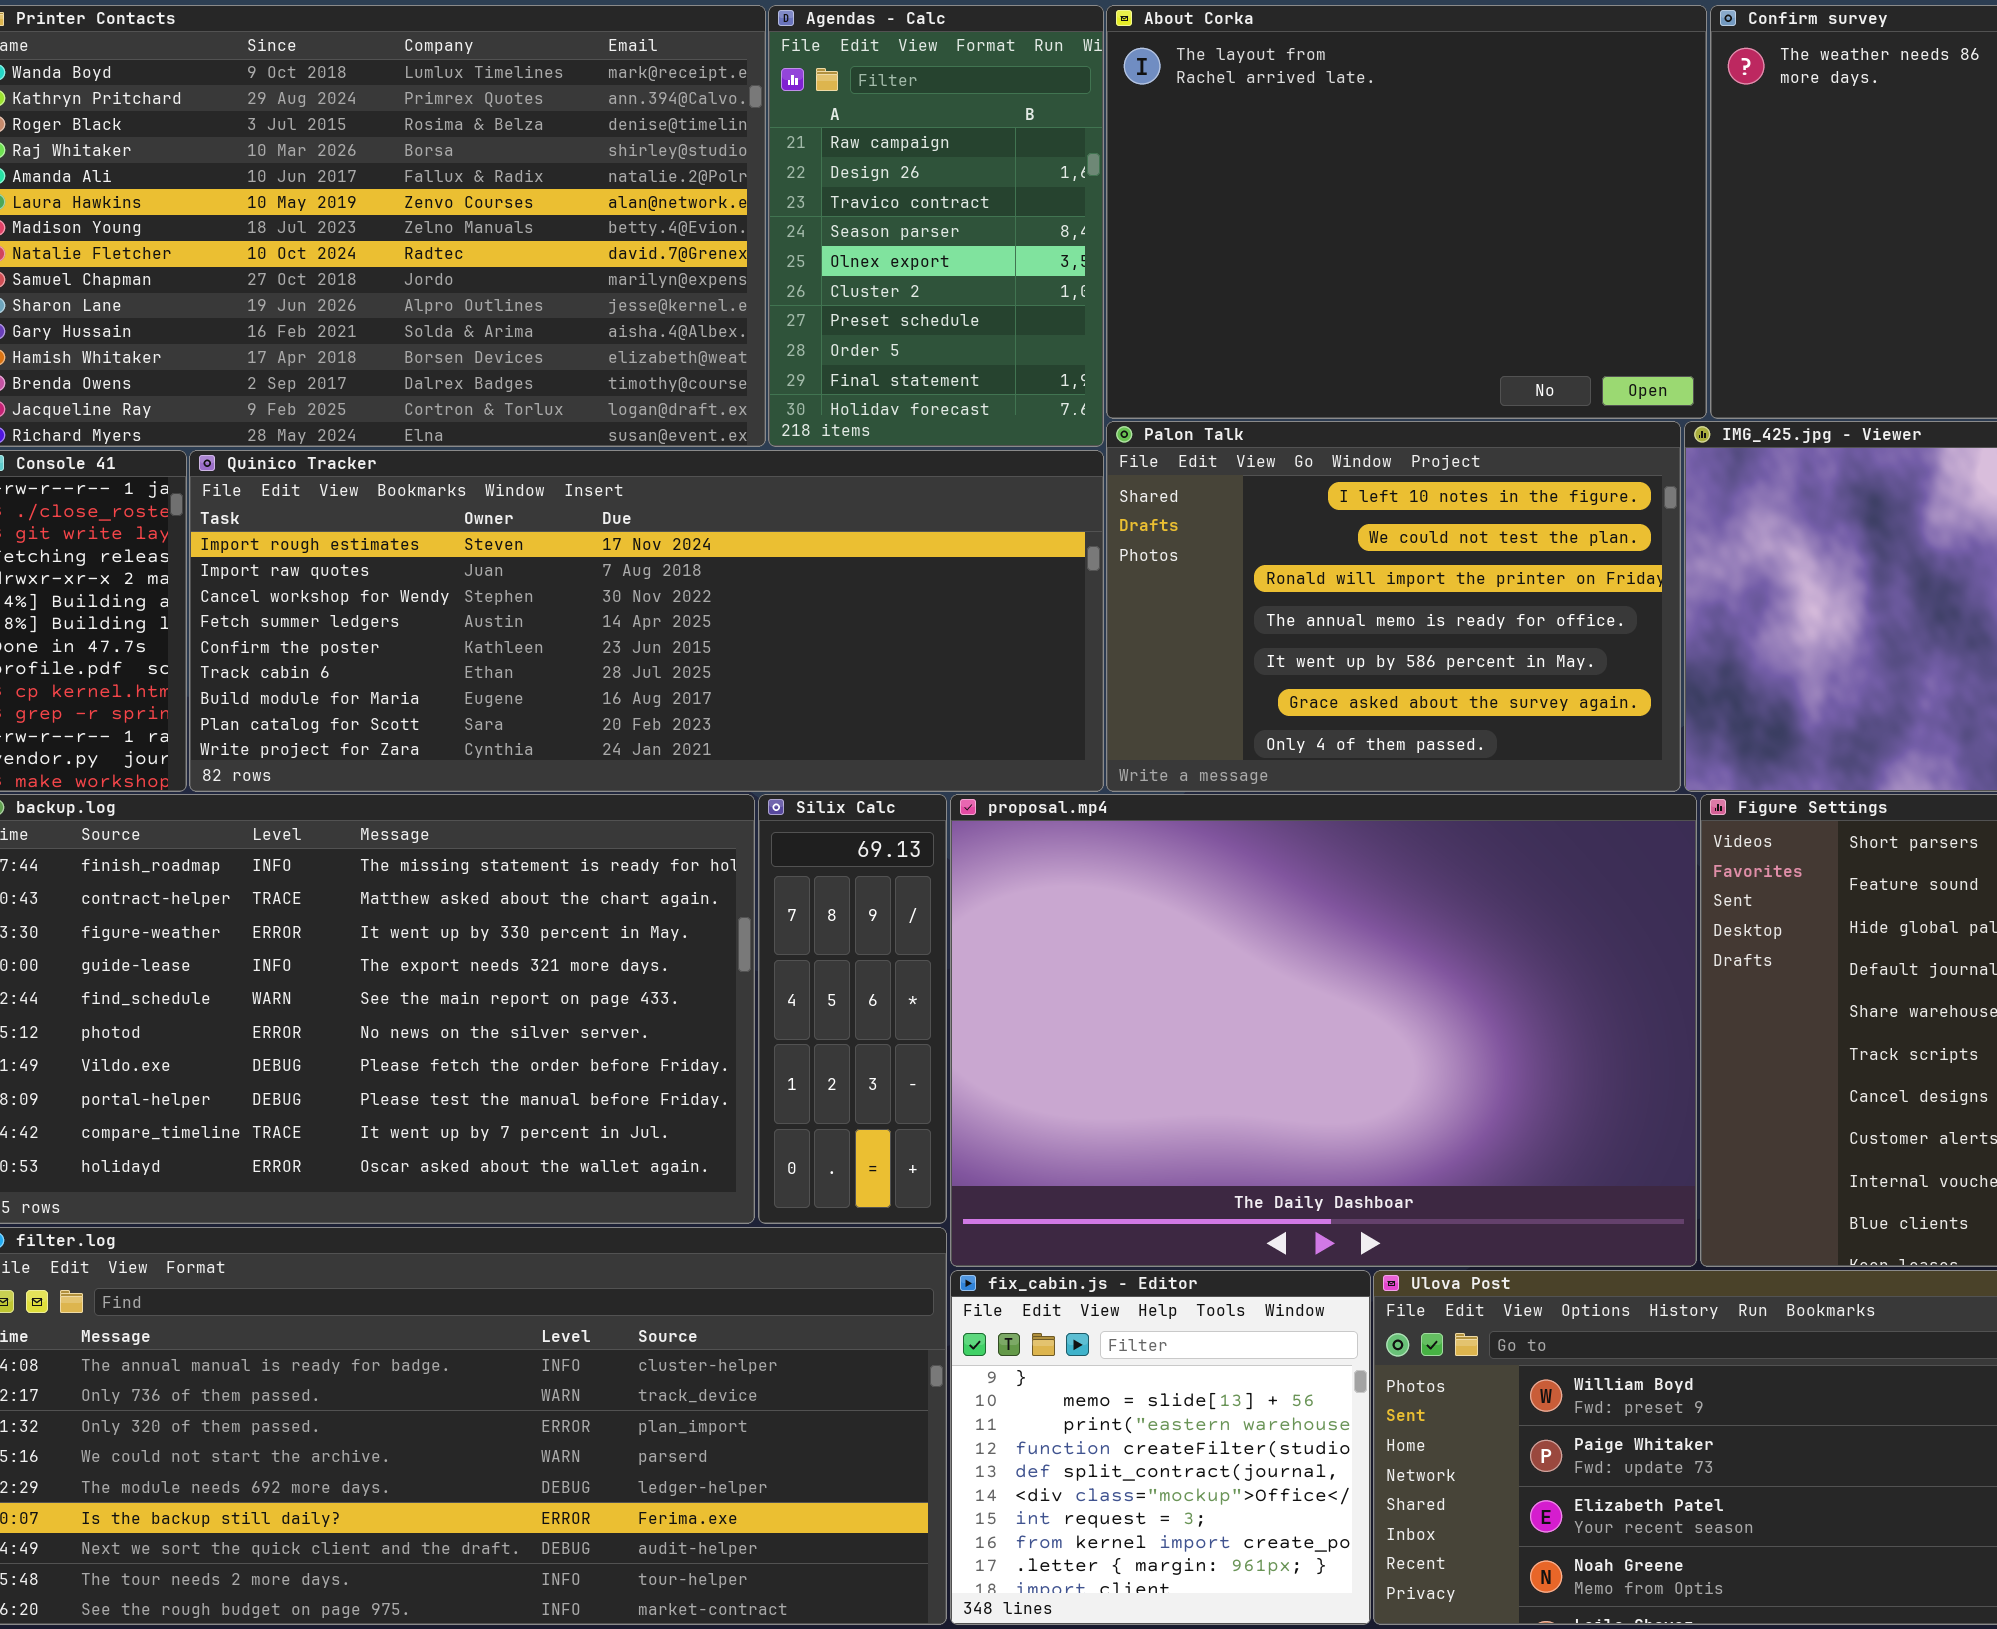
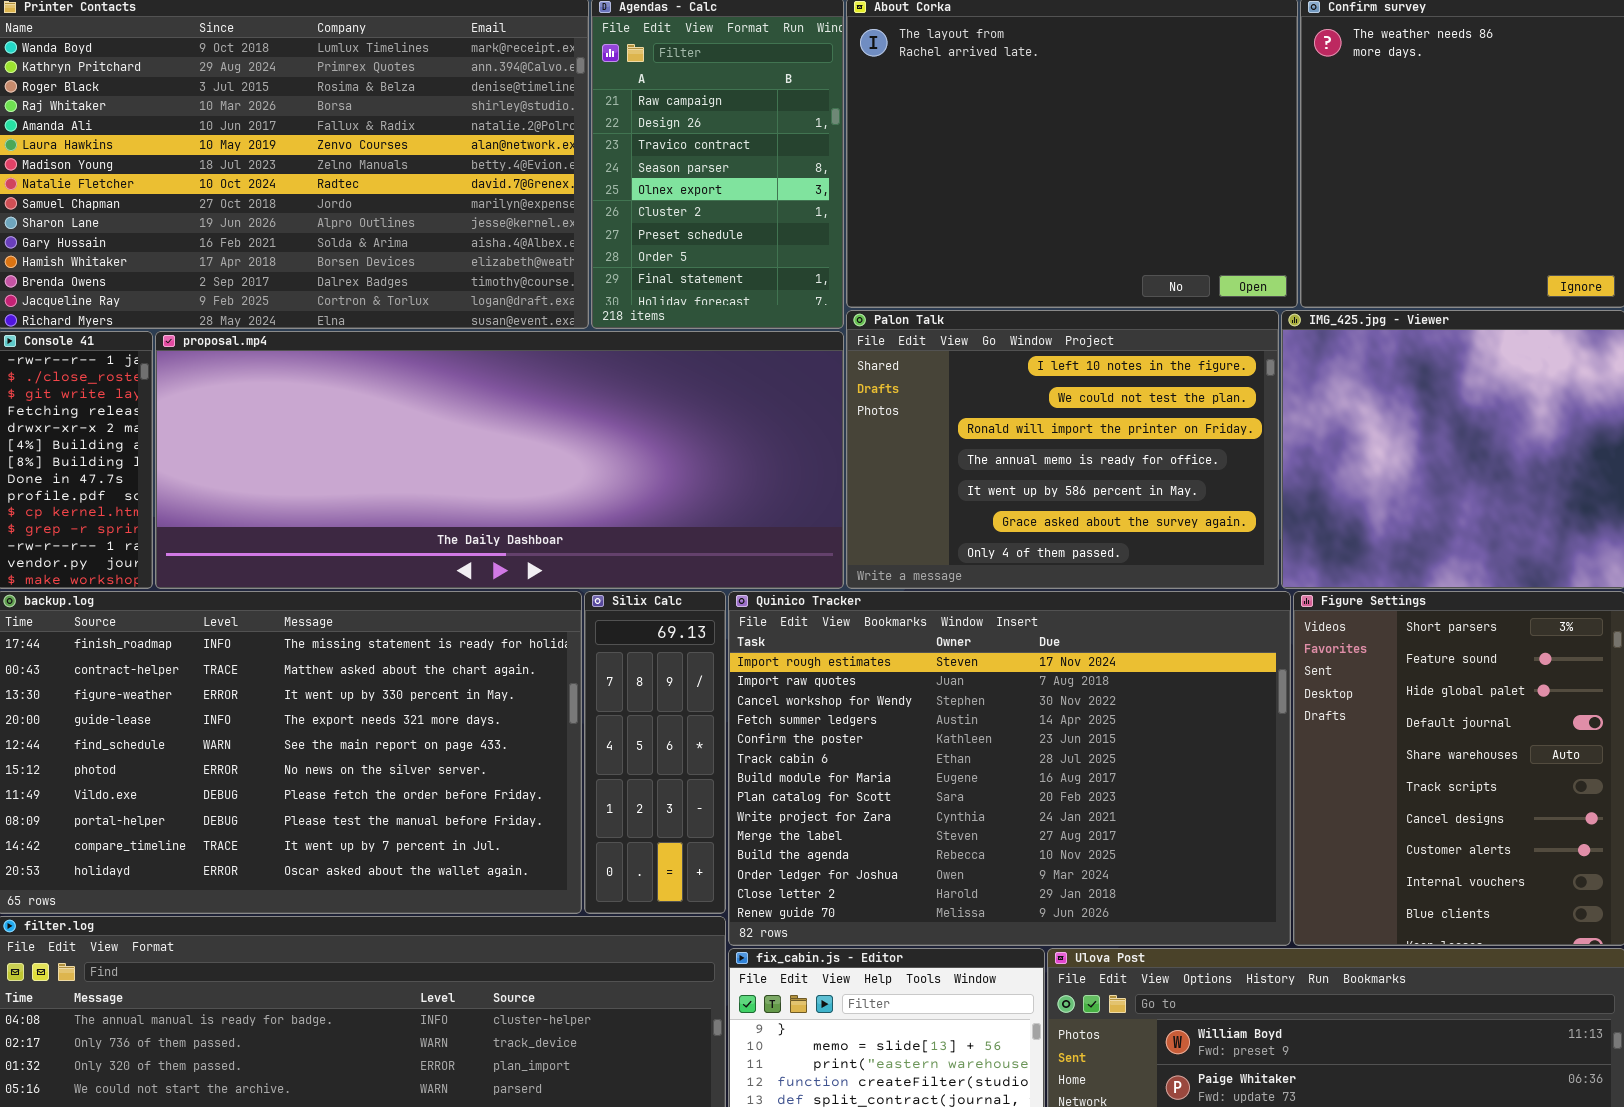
Quinico Tracker: [189,450,1104,792] -> [728,591,1291,946], moved, resized
proposal.mp4: [950,794,1697,1267] -> [155,331,844,589], moved, resized

